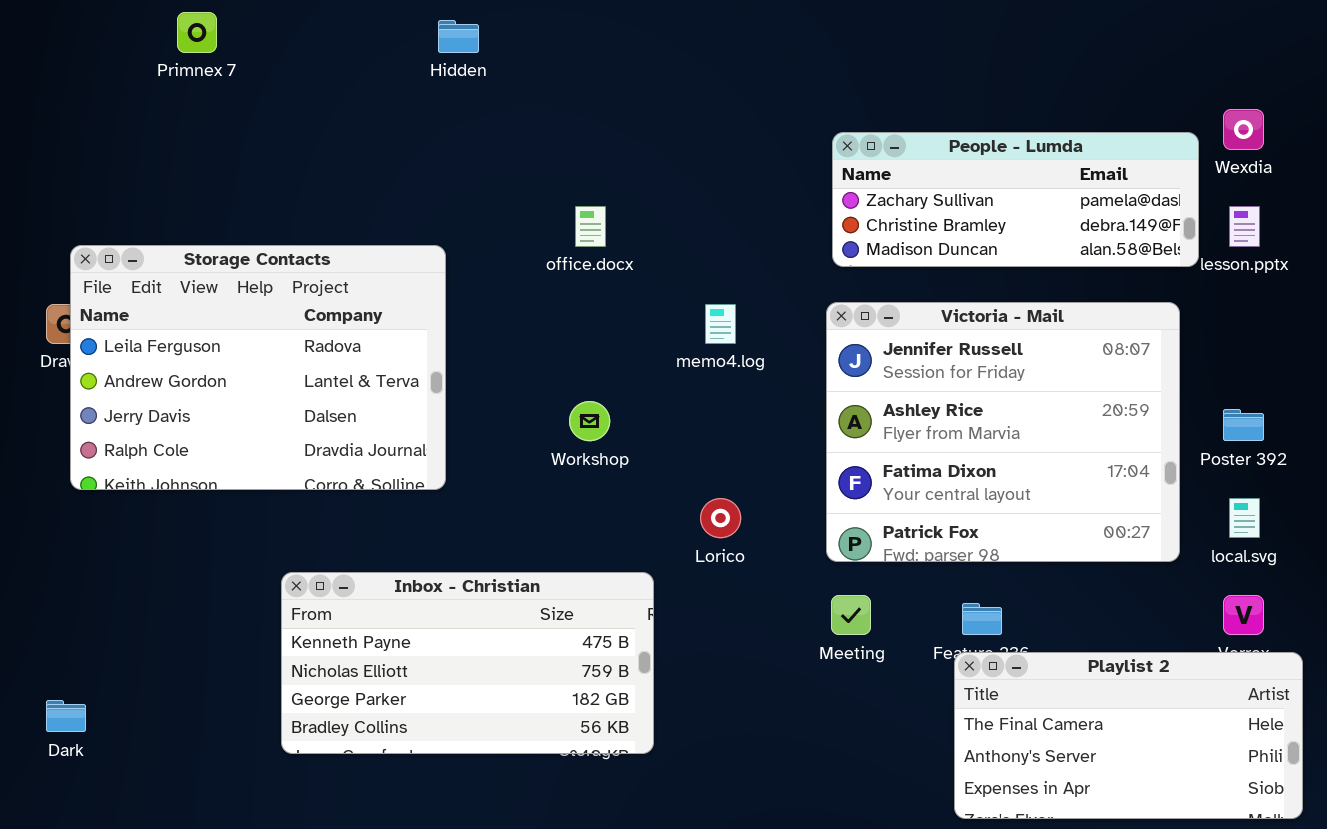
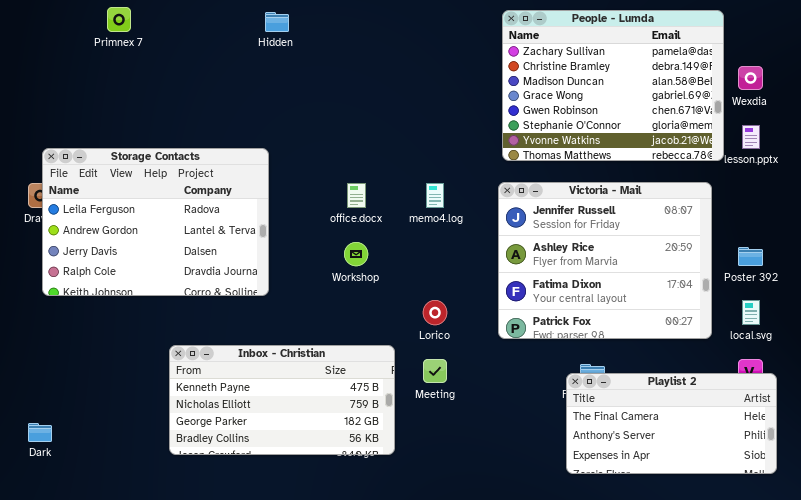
People - Lumda: [832,132,1199,267] -> [502,10,724,161], resized
office.docx: [575,206,606,247] -> [347,183,366,208], moved
Meeting: [831,595,871,635] -> [423,359,447,383], moved
Playlist 2: [954,652,1303,819] -> [566,373,777,474], moved

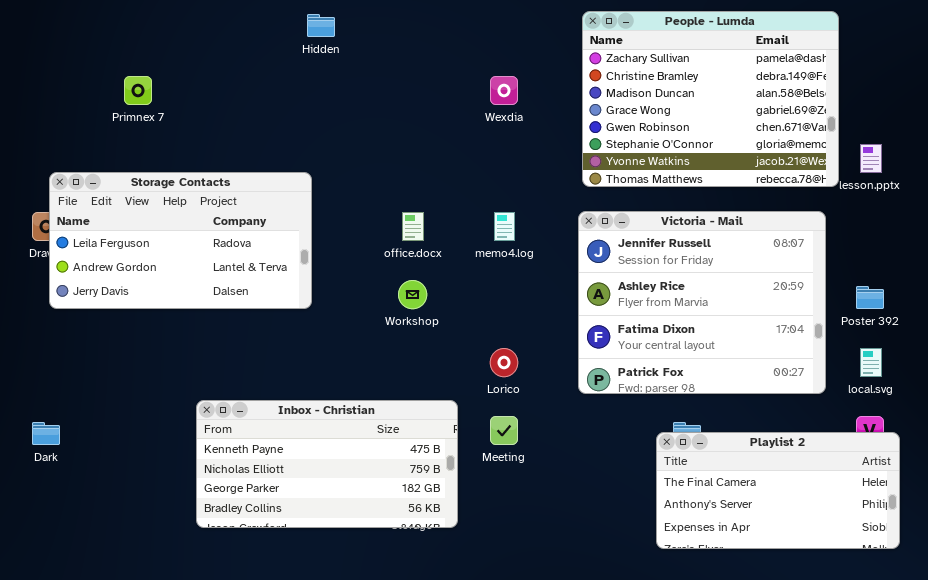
Primnex 7: [107,7,131,32] -> [124,76,152,105], moved
Wexdia: [738,66,763,90] -> [490,76,518,105], moved
Storage Contacts: [42,148,269,296] -> [49,172,312,309], resized
Dark: [28,423,52,442] -> [32,422,60,445], moved

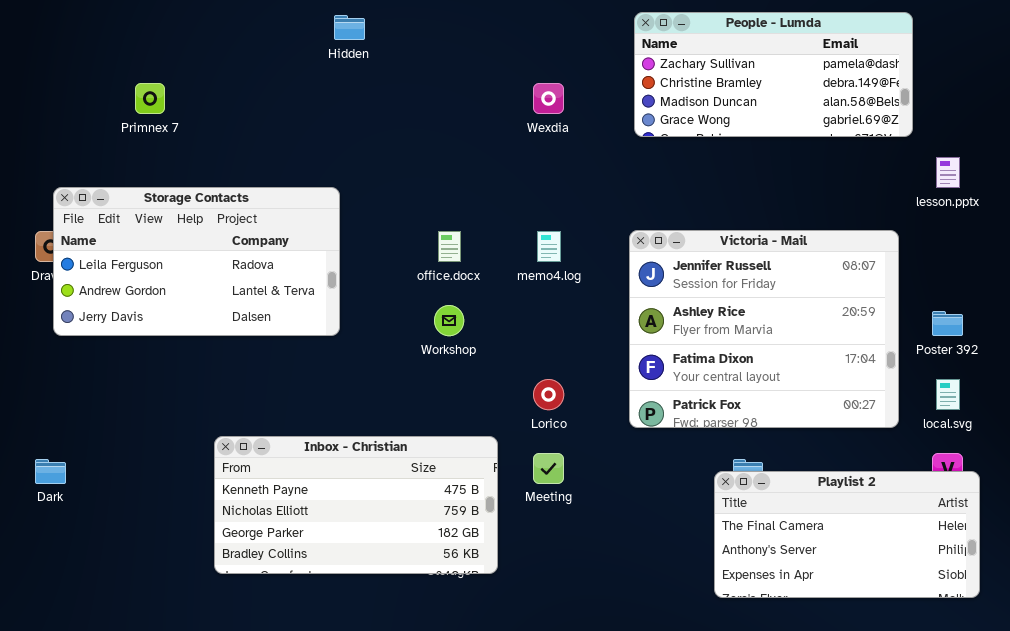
People - Lumda: [582,11,839,187] -> [634,12,913,137], resized

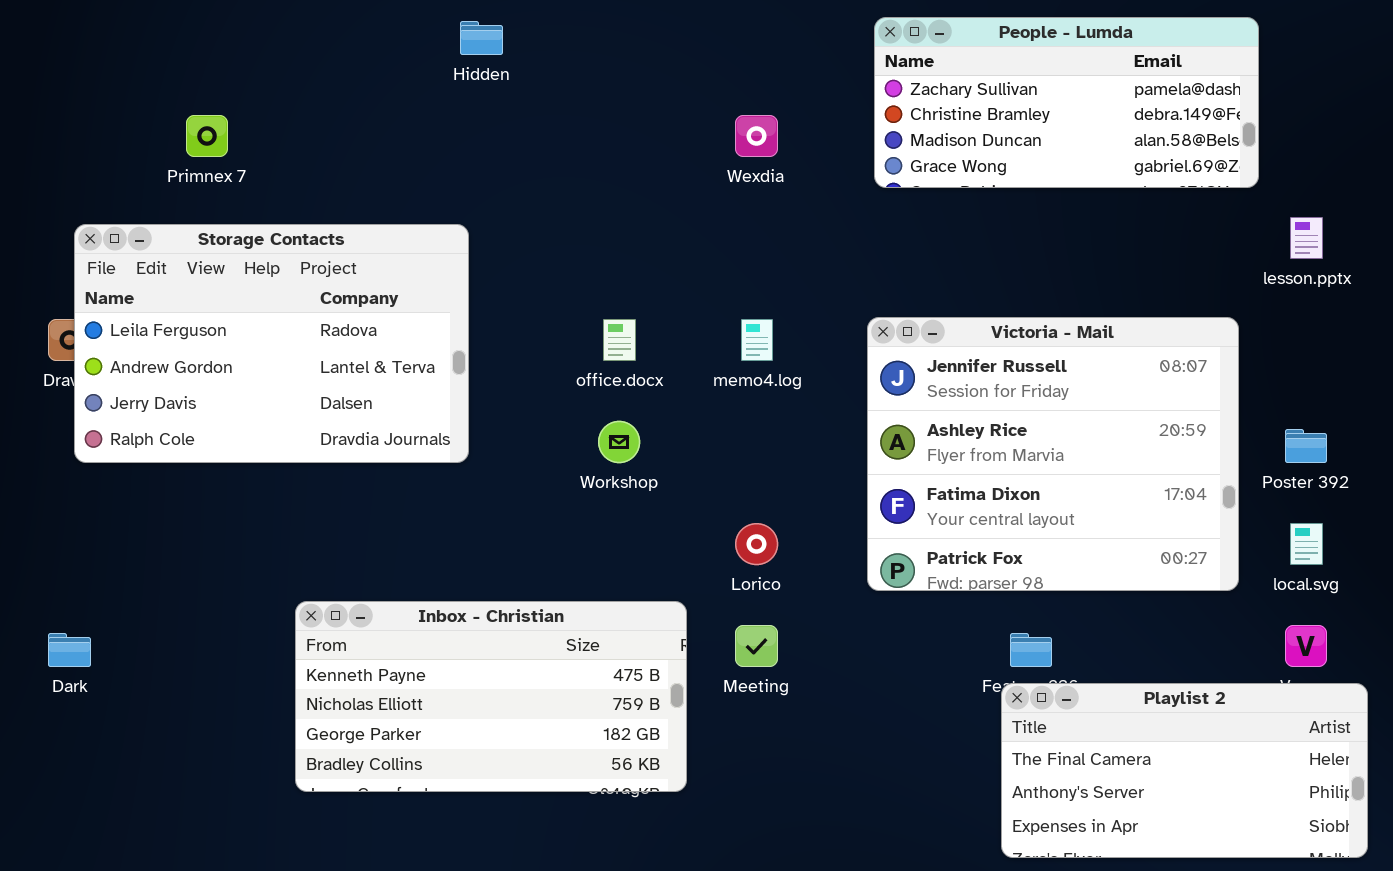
Storage Contacts: [53,187,340,336] -> [74,224,469,463], resized
Playlist 2: [714,471,980,598] -> [1001,683,1368,858], moved

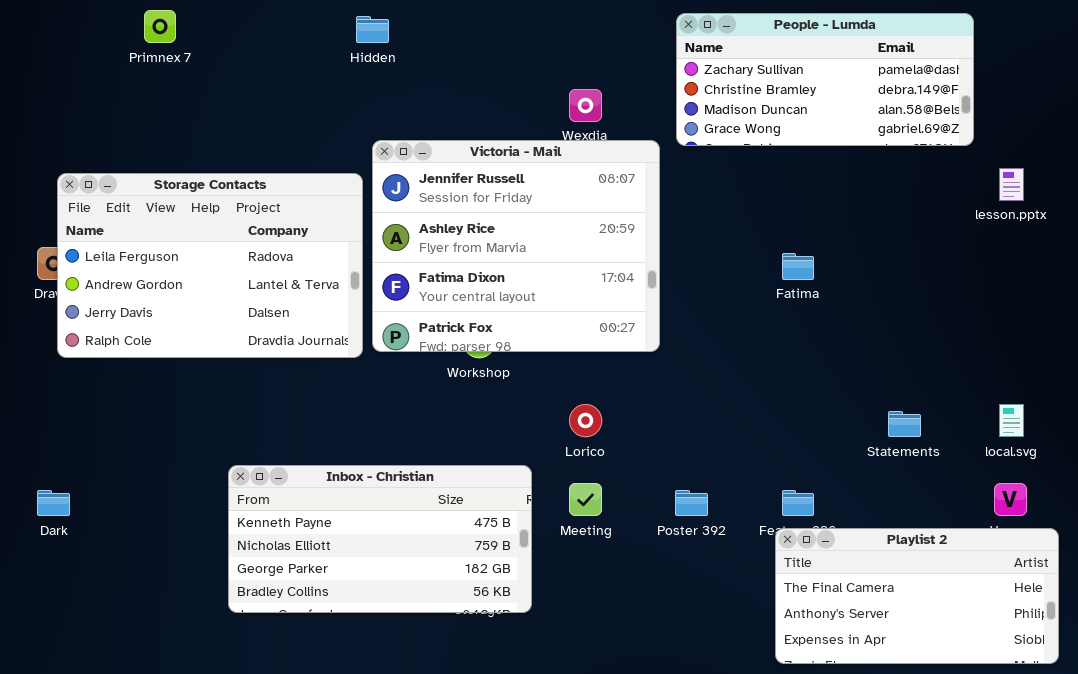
Primnex 7: [186,115,228,157] -> [144,10,176,43], moved
Victoria - Mail: [867,317,1239,591] -> [372,140,660,352], moved
Poster 392: [1285,429,1327,463] -> [675,490,708,516], moved

